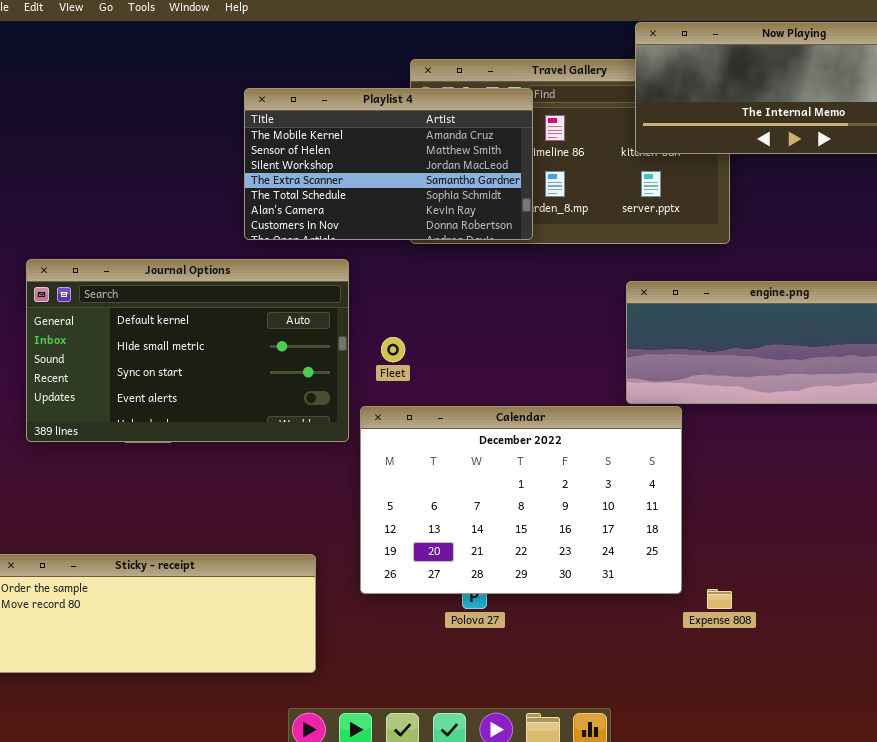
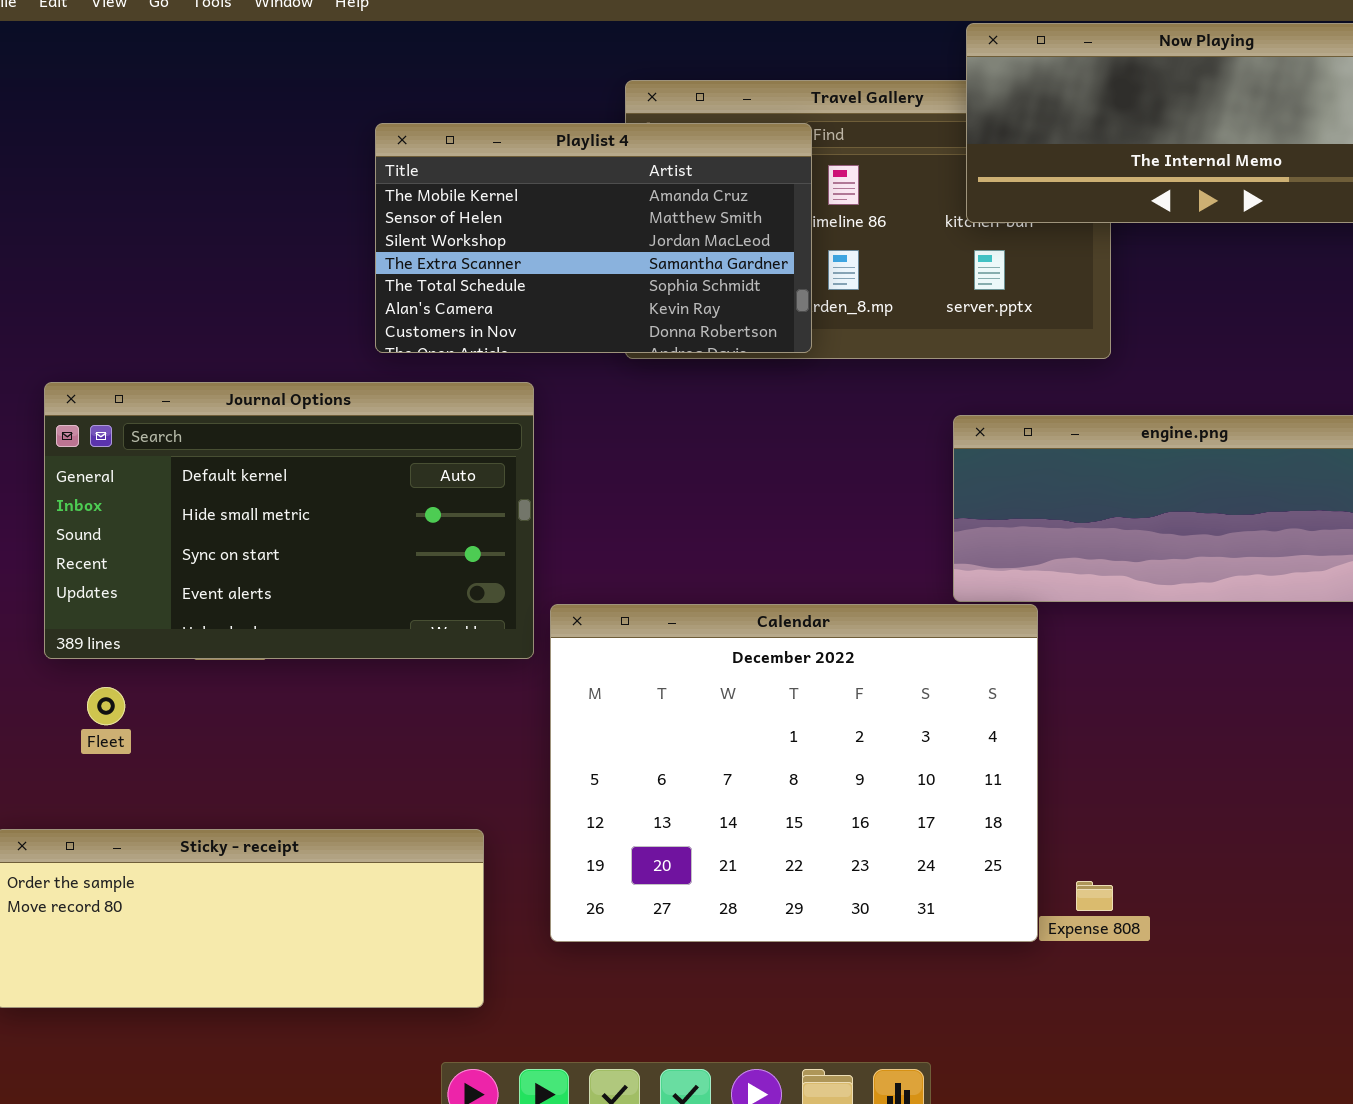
Fleet: [381,337,405,362] -> [87,687,125,725], moved
Calendar: [360,406,682,594] -> [550,604,1038,942], resized

